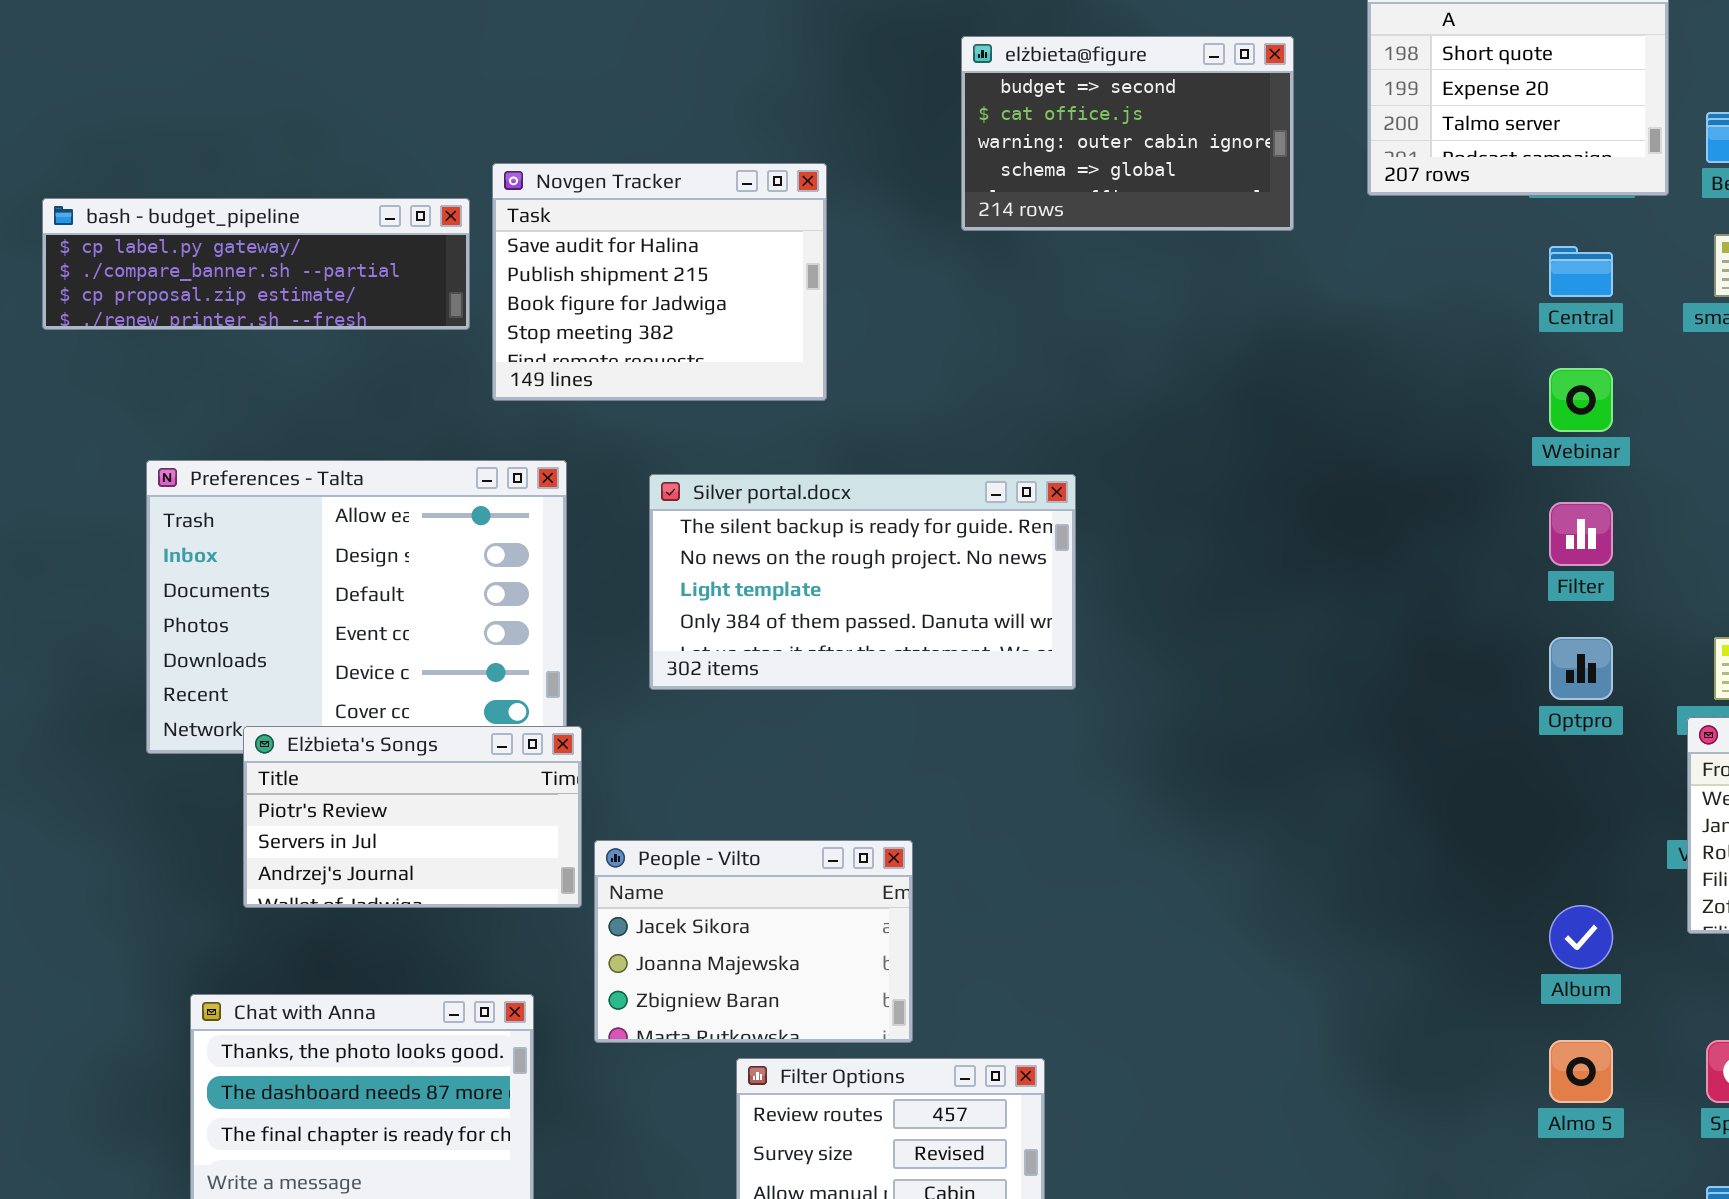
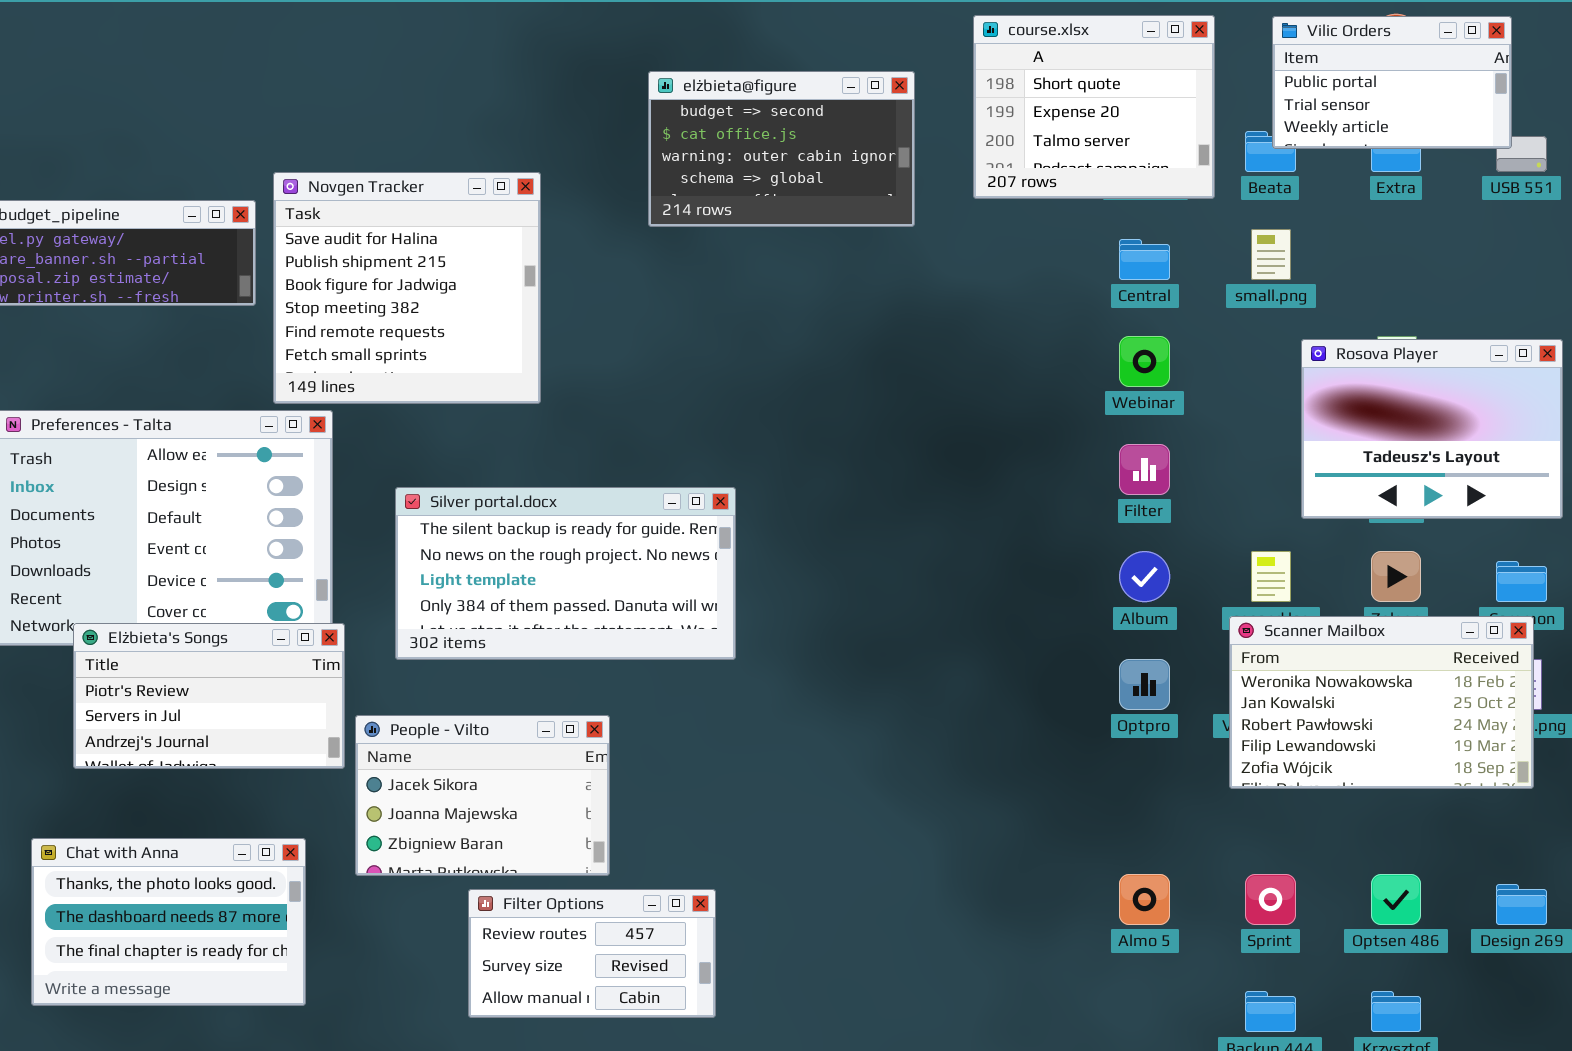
Novgen Tracker: [492,163,827,401] -> [273,172,541,404], resized
Silver portal.docx: [649,474,1076,690] -> [395,487,736,660], moved
Optpro: [1549,637,1613,700] -> [1119,659,1170,710], moved
Album: [1549,905,1613,969] -> [1119,551,1170,602], moved

